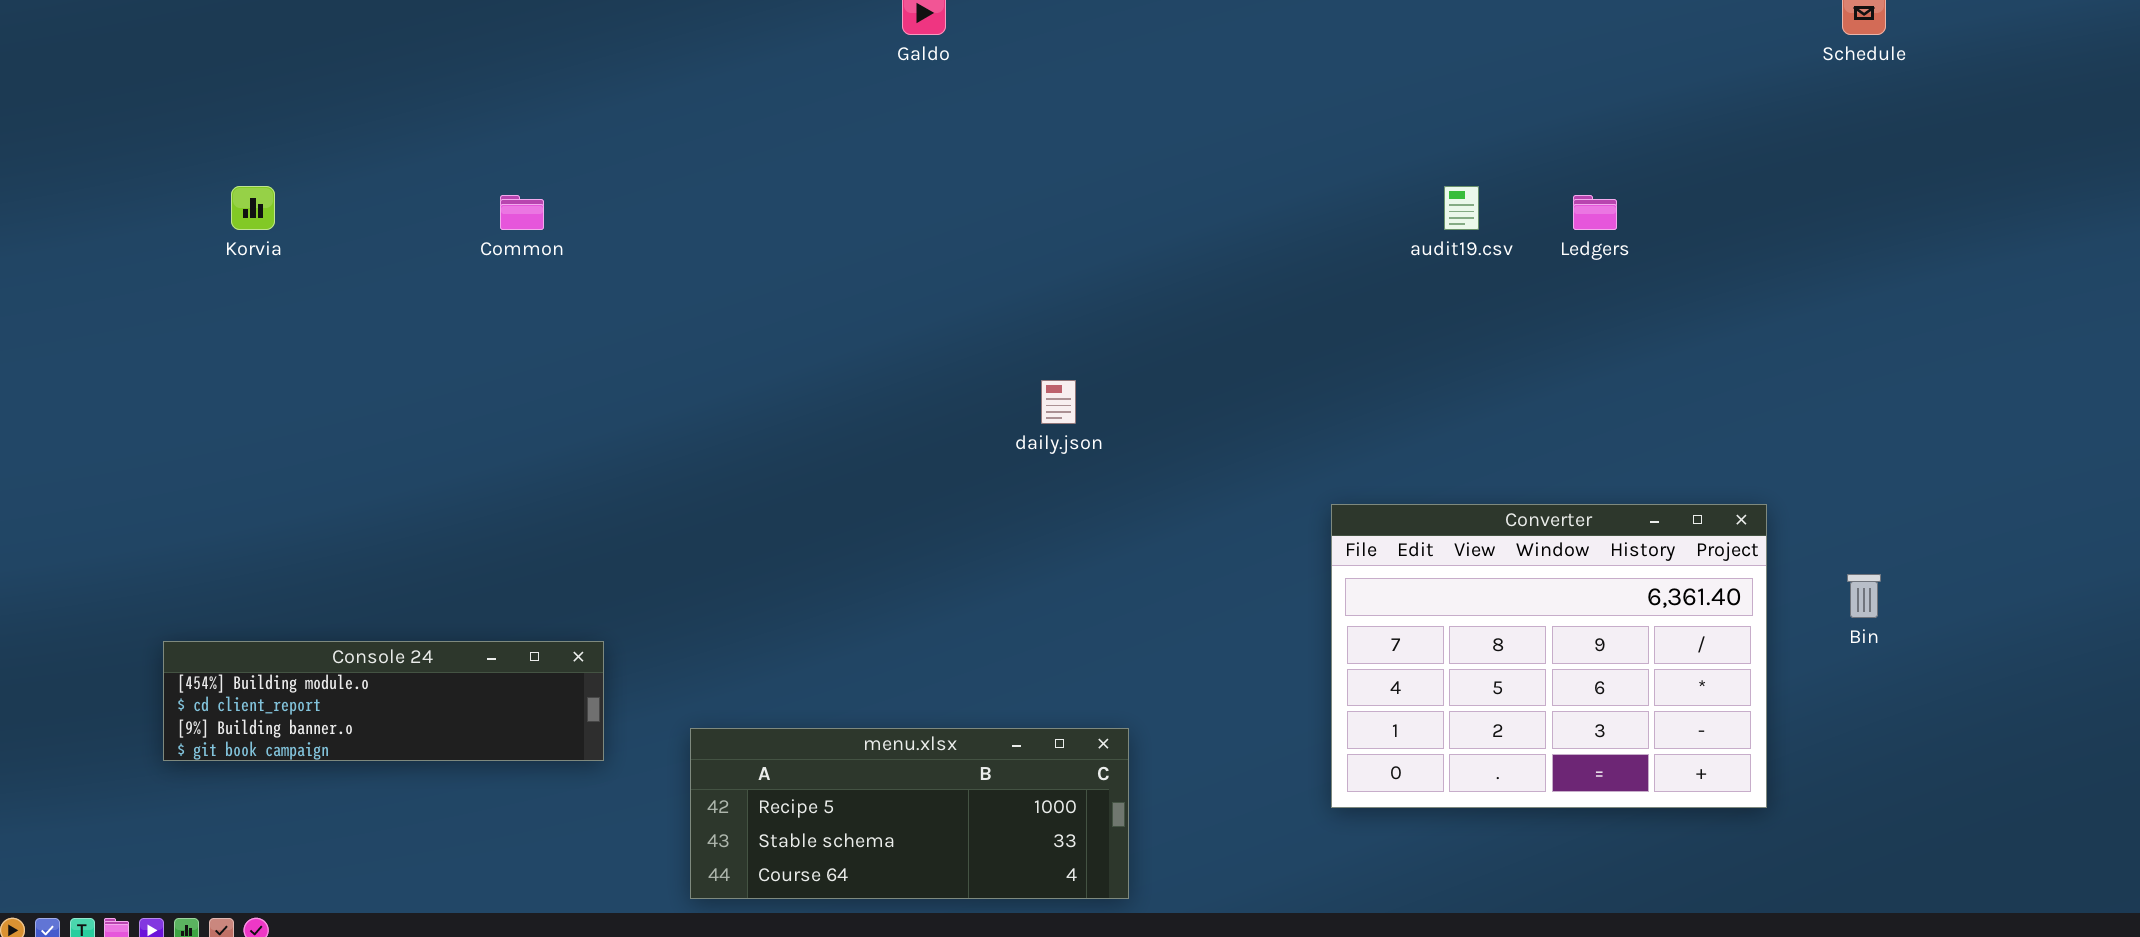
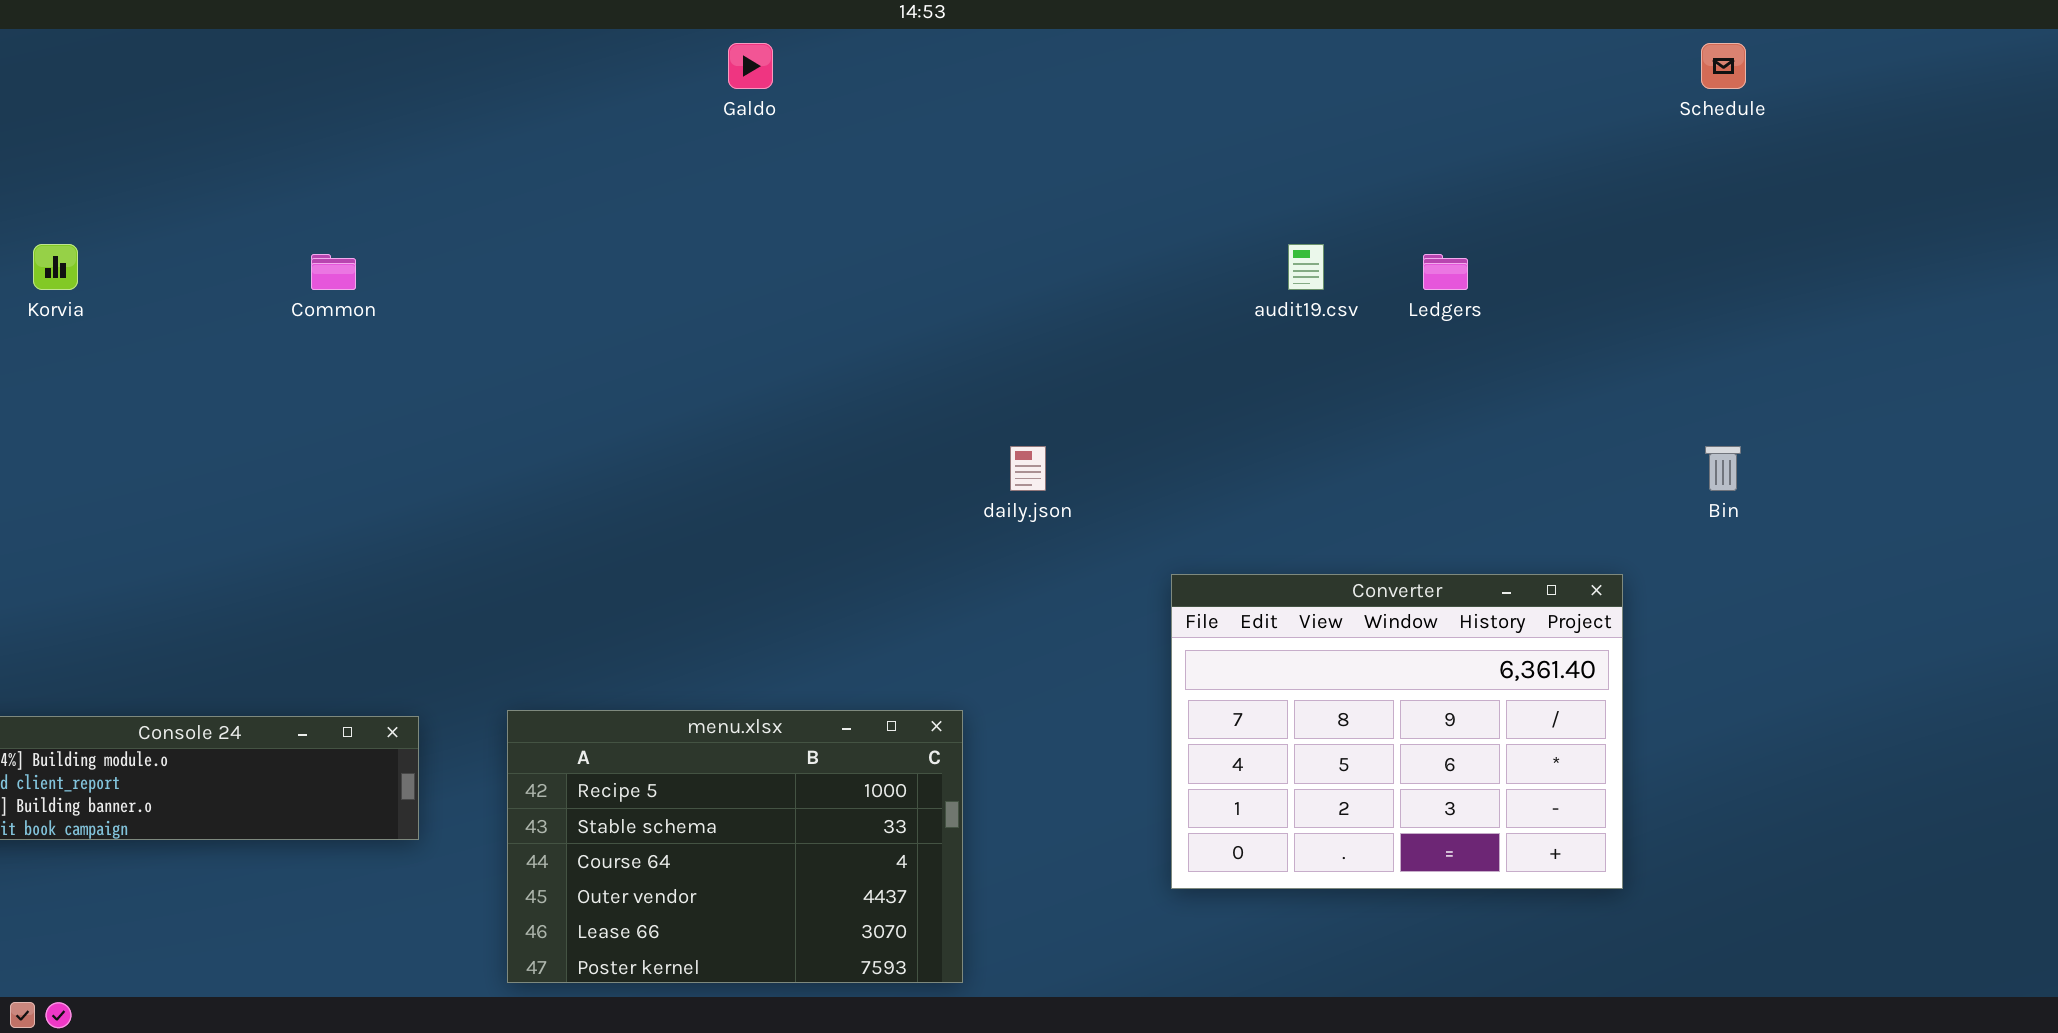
daily.json: [1041,380,1076,424] -> [1010,446,1046,491], moved
Bin: [1847,574,1881,618] -> [1705,446,1741,491], moved
menu.xlsx: [690,728,1129,899] -> [507,710,963,983], resized

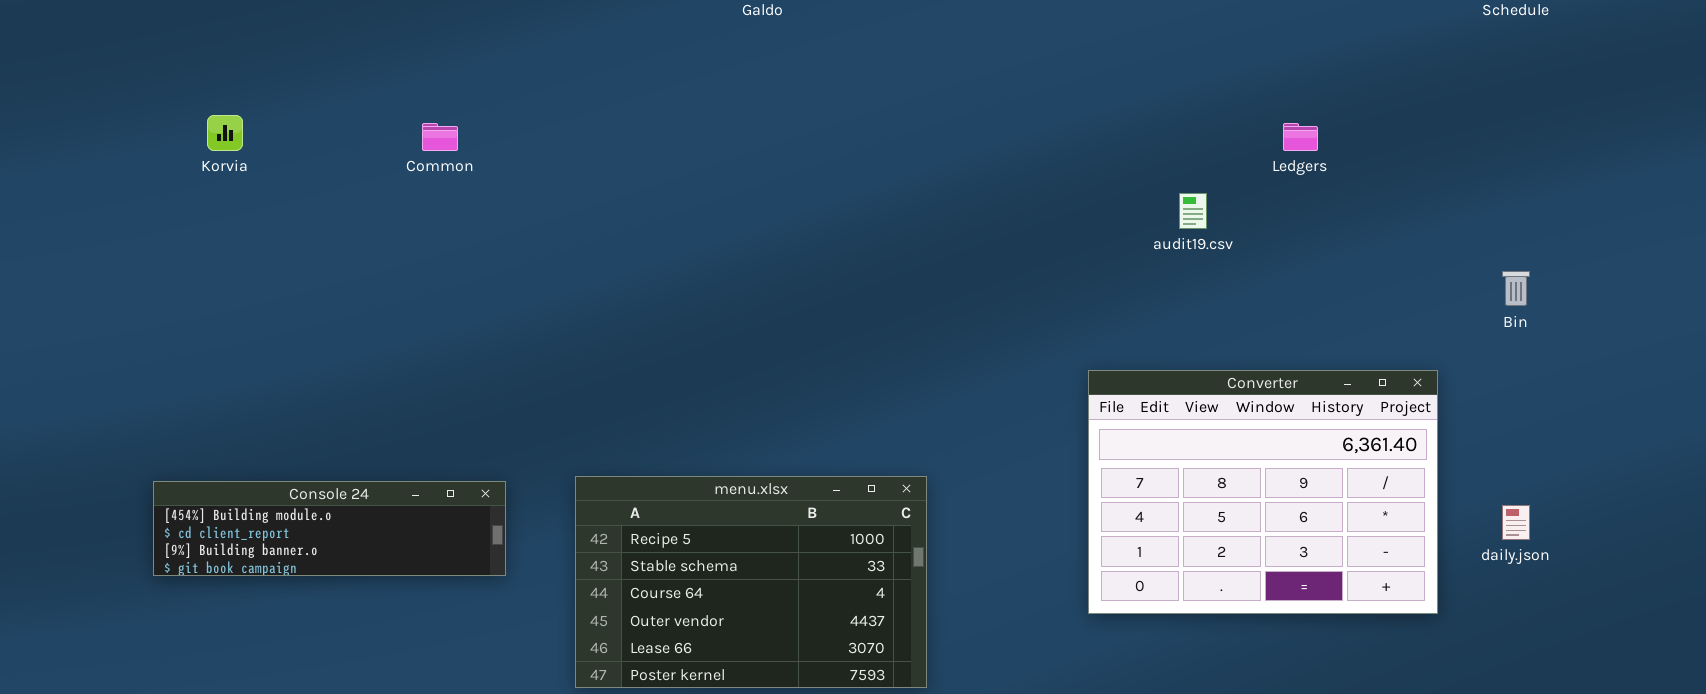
audit19.csv: [1288,244,1324,290] -> [1179,193,1207,229], moved
daily.json: [1010,446,1046,491] -> [1502,505,1530,540], moved

